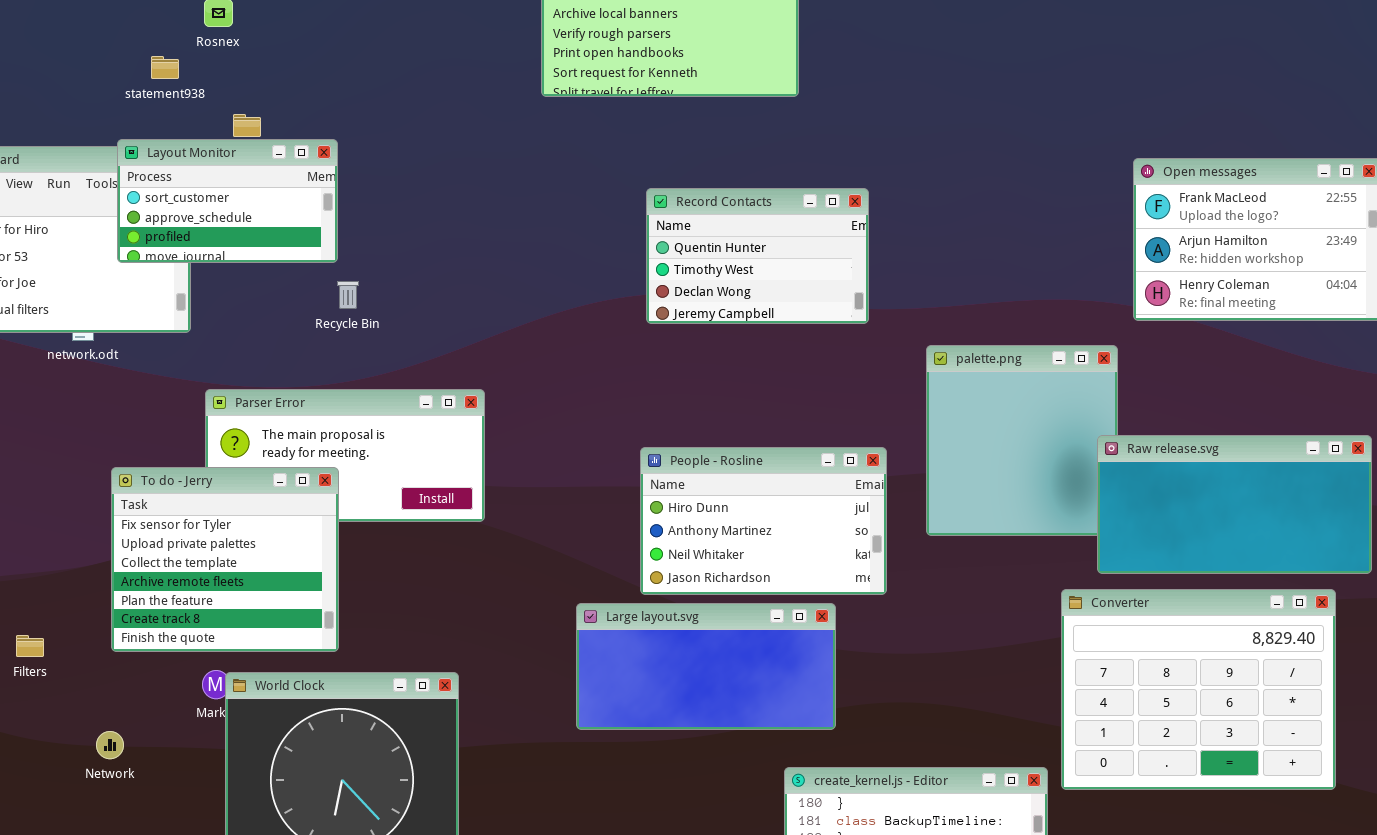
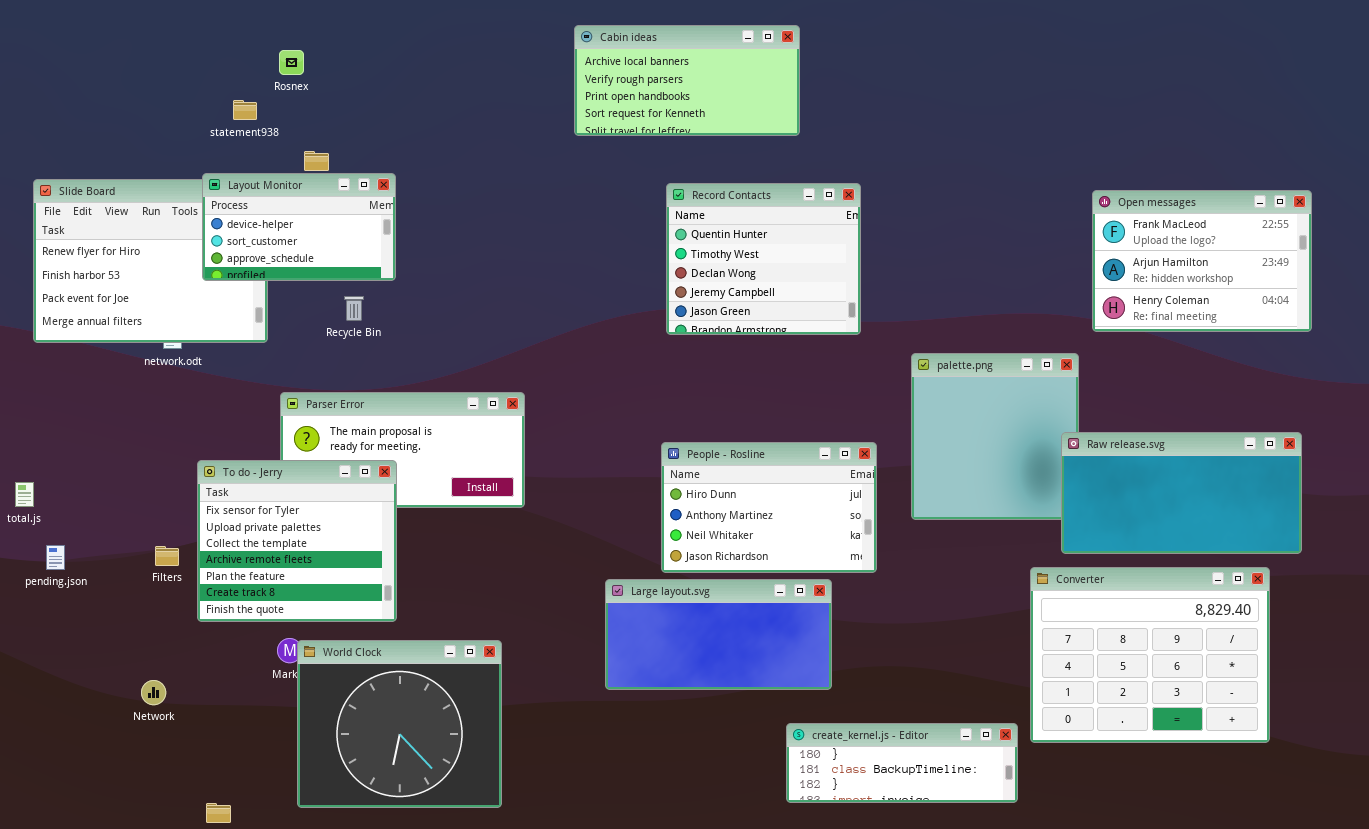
Layout Monitor: [117,139,338,263] -> [202,173,396,281], scrolled up 1 row
Record Contacts: [646,188,869,324] -> [666,183,861,335], resized
Recycle Bin: [337,281,359,309] -> [344,296,364,321], moved
Filters: [16,635,44,657] -> [155,546,179,566], moved
Network: [96,731,124,759] -> [141,680,166,705], moved

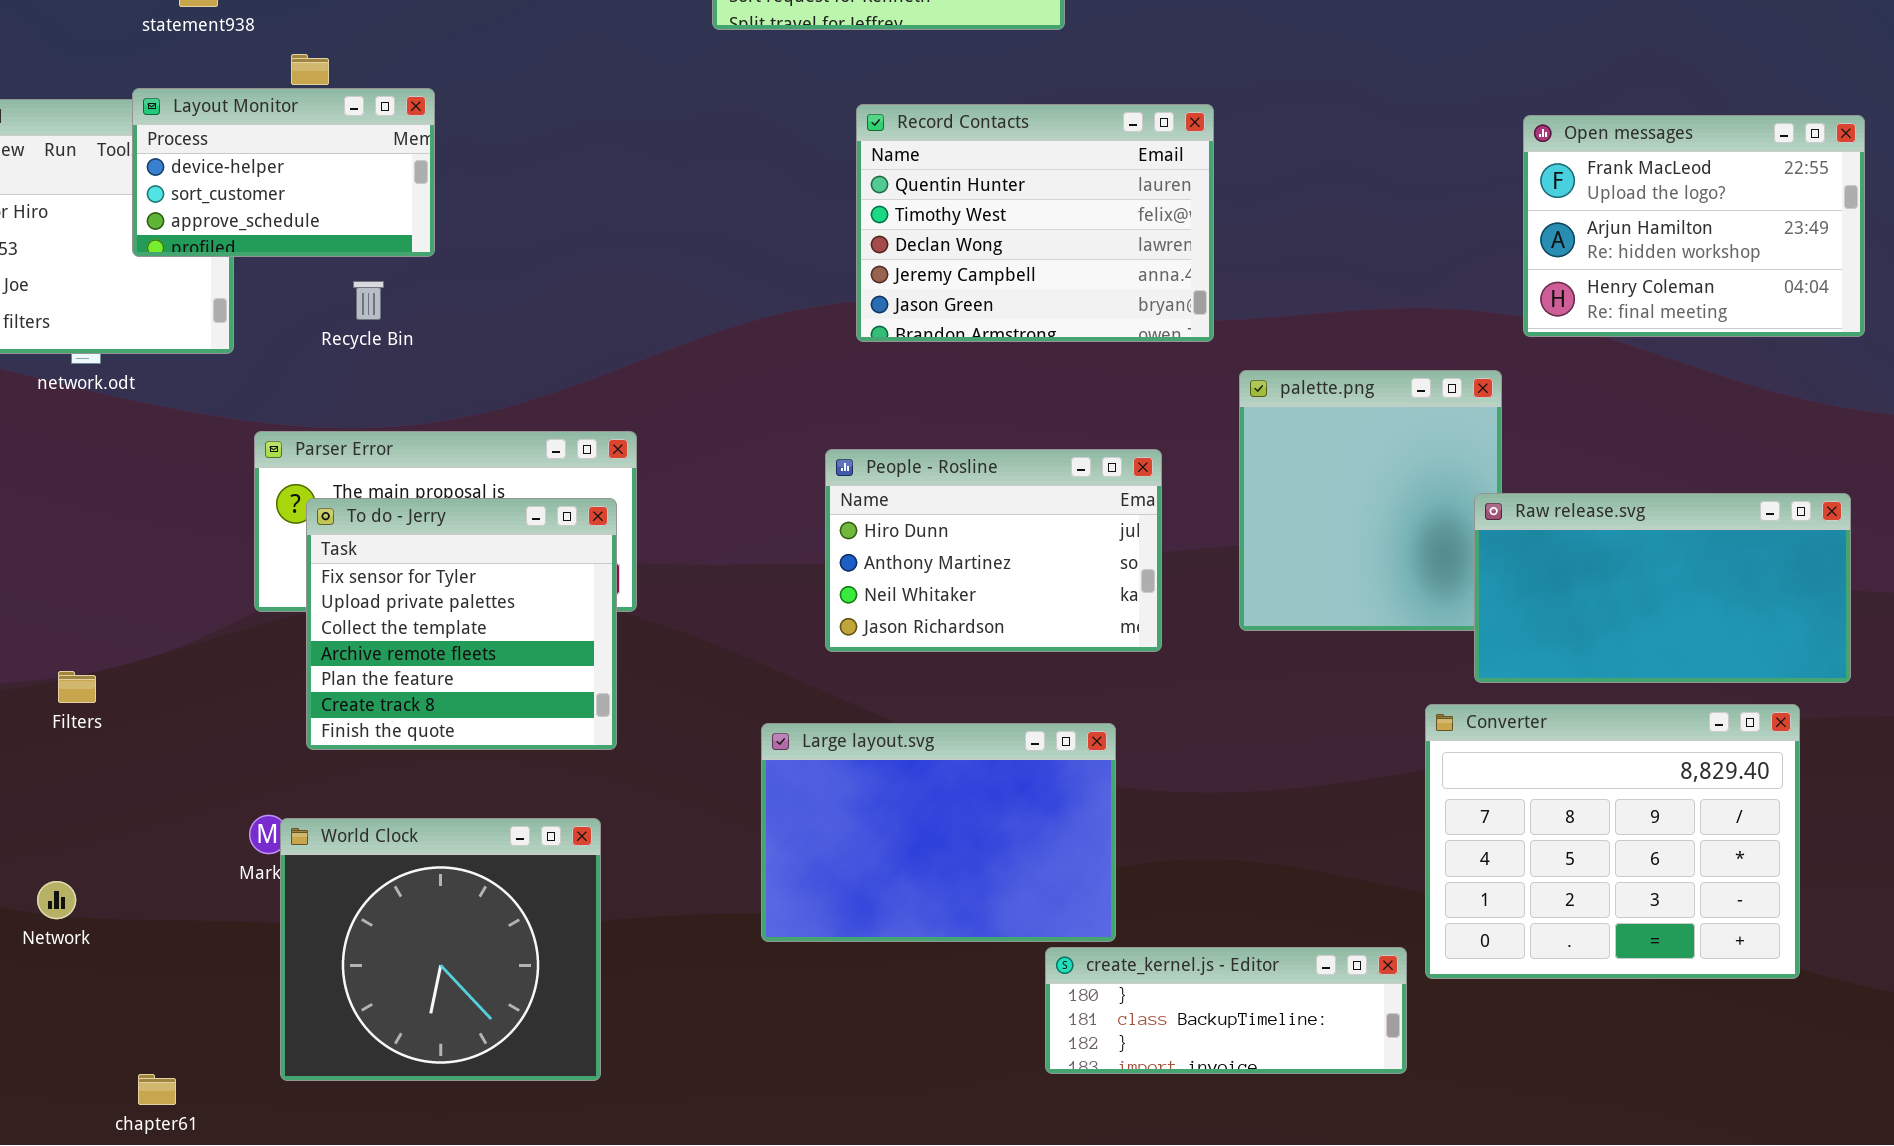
Record Contacts: [666,183,861,335] -> [856,104,1214,342], resized
People - Rosline: [661,442,877,573] -> [825,449,1162,652], moved
To do - Jerry: [197,460,397,622] -> [306,498,617,750], moved
Large layout.svg: [605,579,832,690] -> [761,723,1116,942], resized

